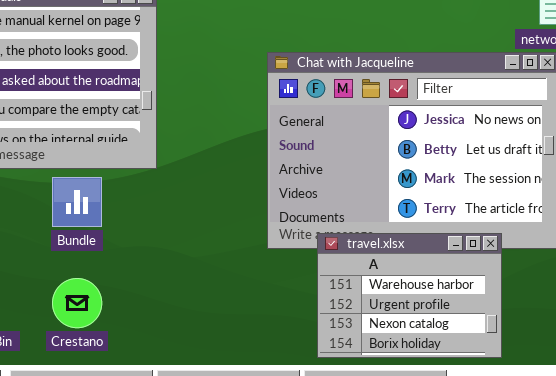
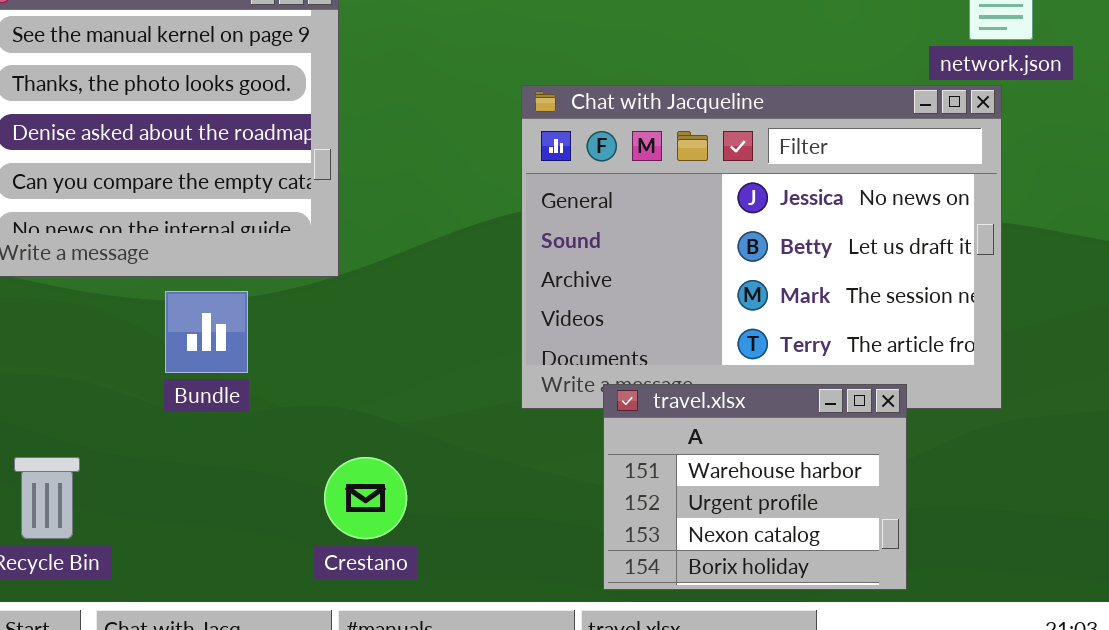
Crestano: [52,278,102,328] -> [324,457,407,539], moved

